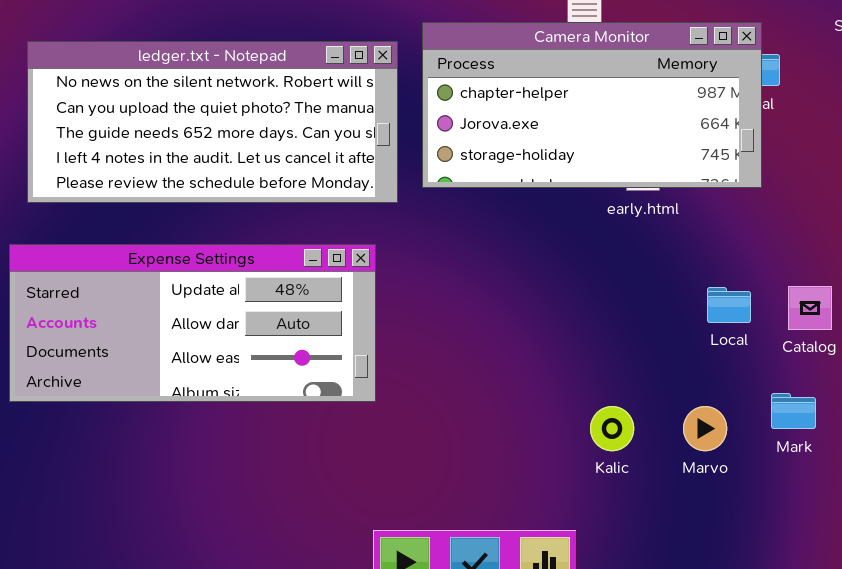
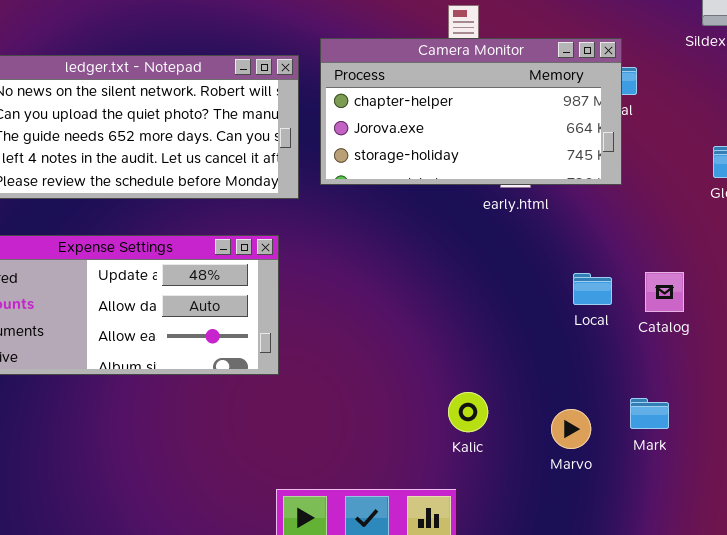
Mark: [771,393,816,429] -> [630,398,669,429], moved
Kalic: [590,406,634,451] -> [448,392,488,432], moved
Marvo: [683,406,727,451] -> [551,409,591,449], moved

